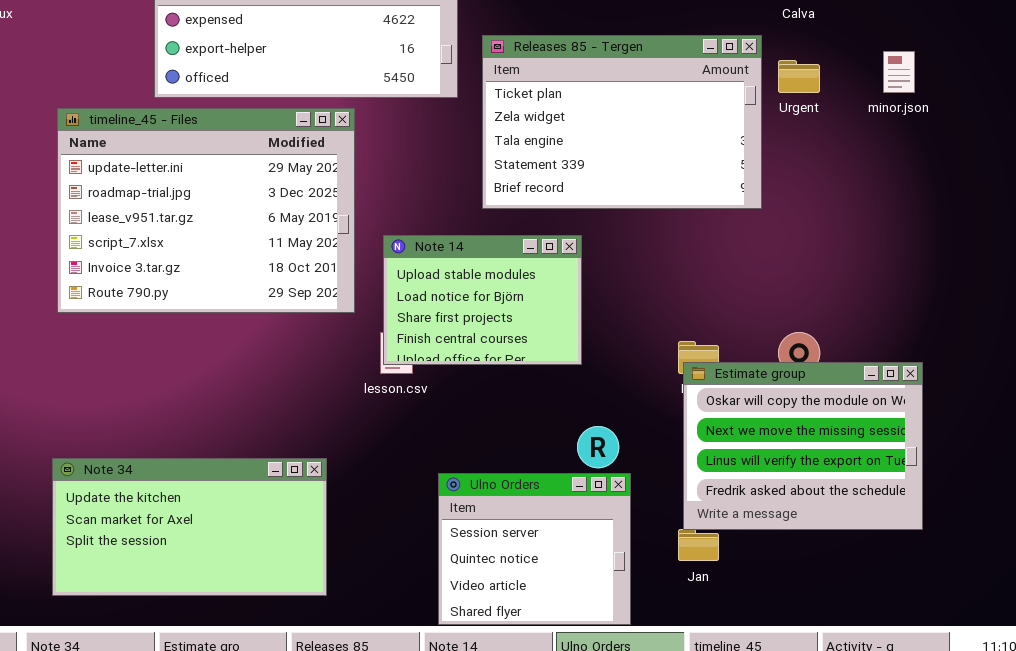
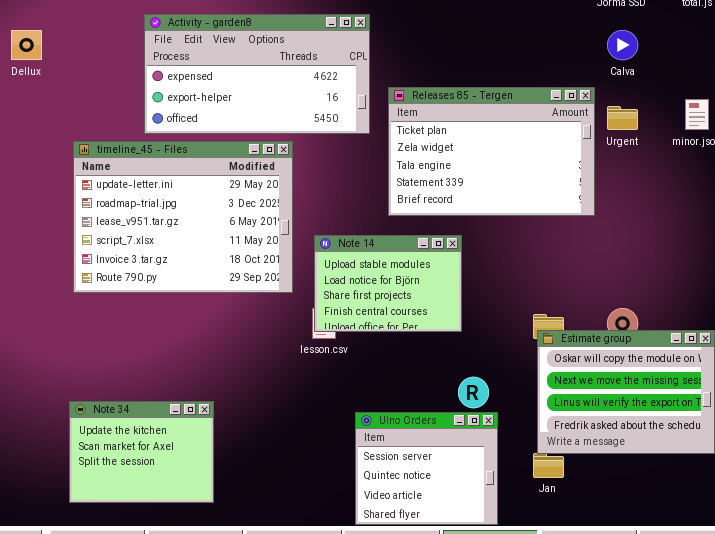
Note 34: [52,458,327,596] -> [69,401,214,503], resized

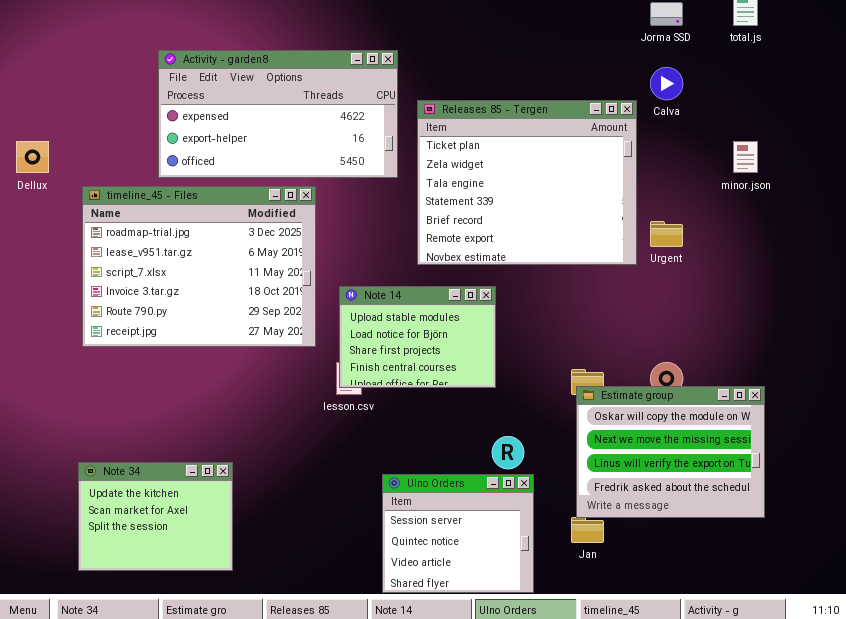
Dellux: [11,30,42,60] -> [16,141,49,173], moved
Releases 85 - Tergen: [388,87,595,216] -> [417,100,637,265], resized
Urgent: [607,106,638,130] -> [650,221,683,247], moved
timeline_45 - Files: [73,141,293,293] -> [82,186,316,347], scrolled down 1 row

